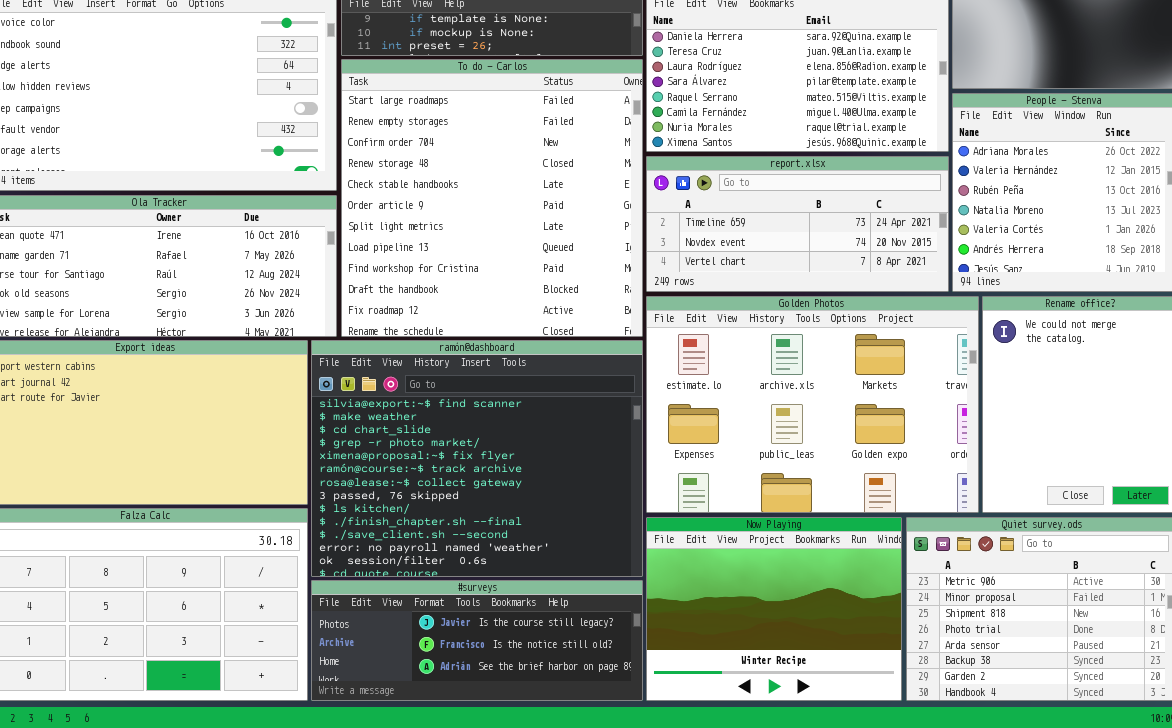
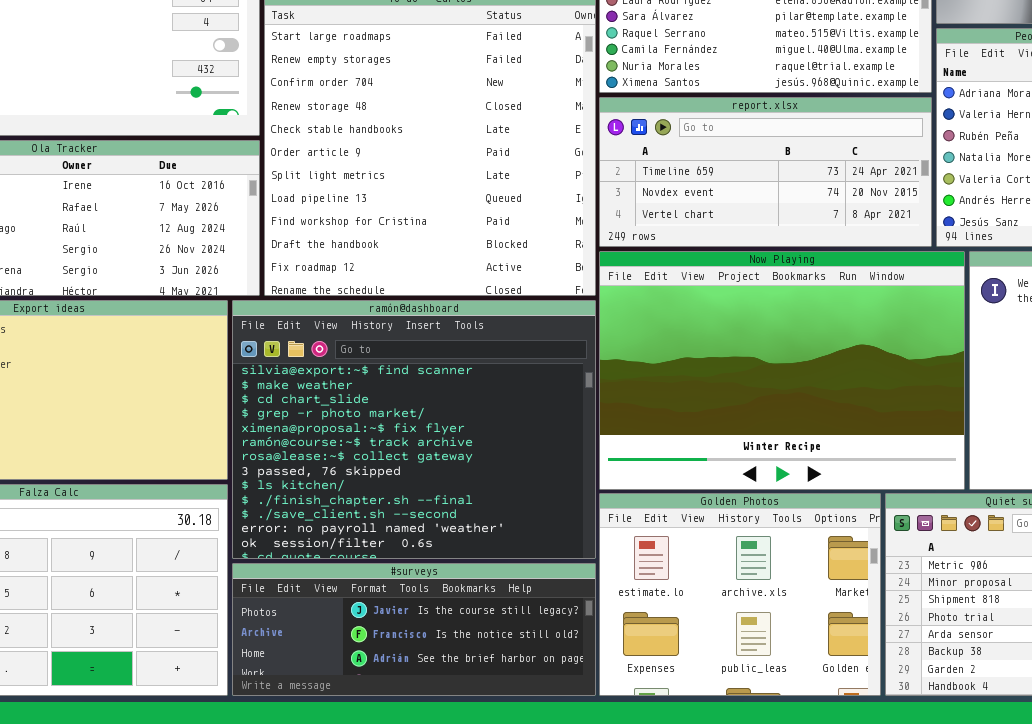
Golden Photos: [646,296,979,513] -> [599,493,881,696], moved, resized
Now Playing: [646,517,902,701] -> [599,251,965,490], moved, resized

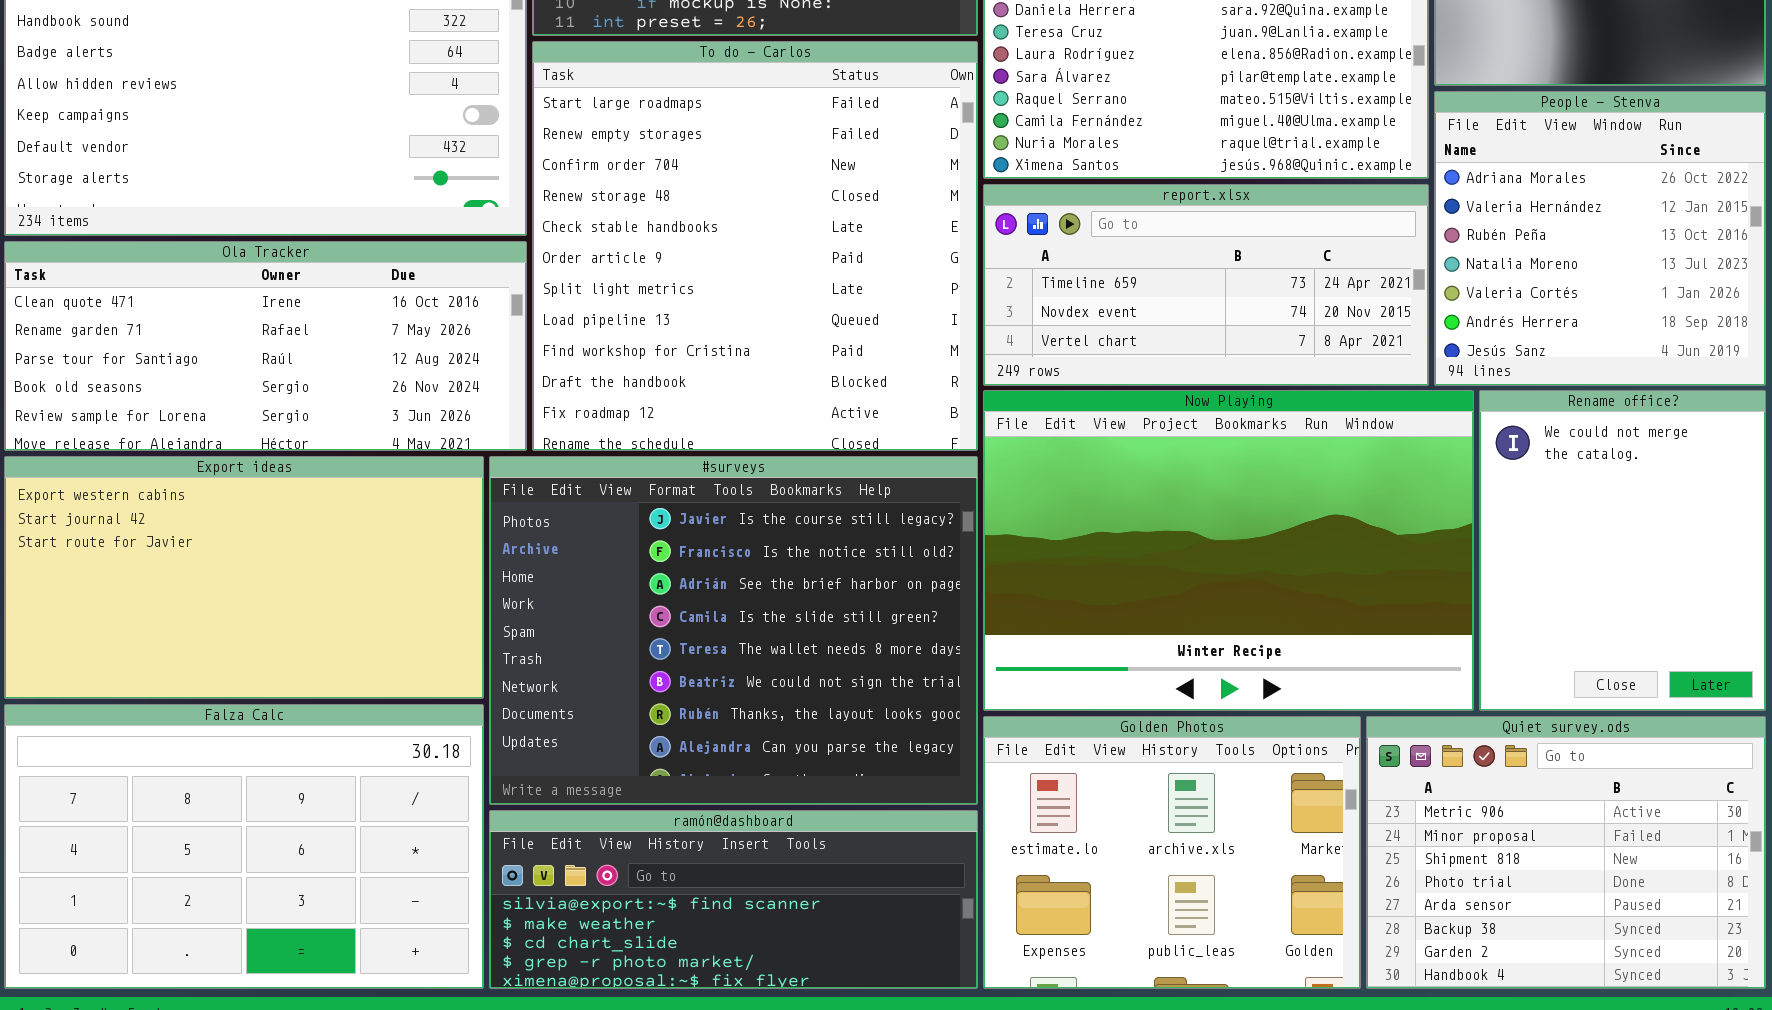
ramón@dashboard: [232,300,596,559] -> [489,810,978,989], moved, resized
#surveys: [232,563,596,696] -> [489,456,978,805], moved, resized

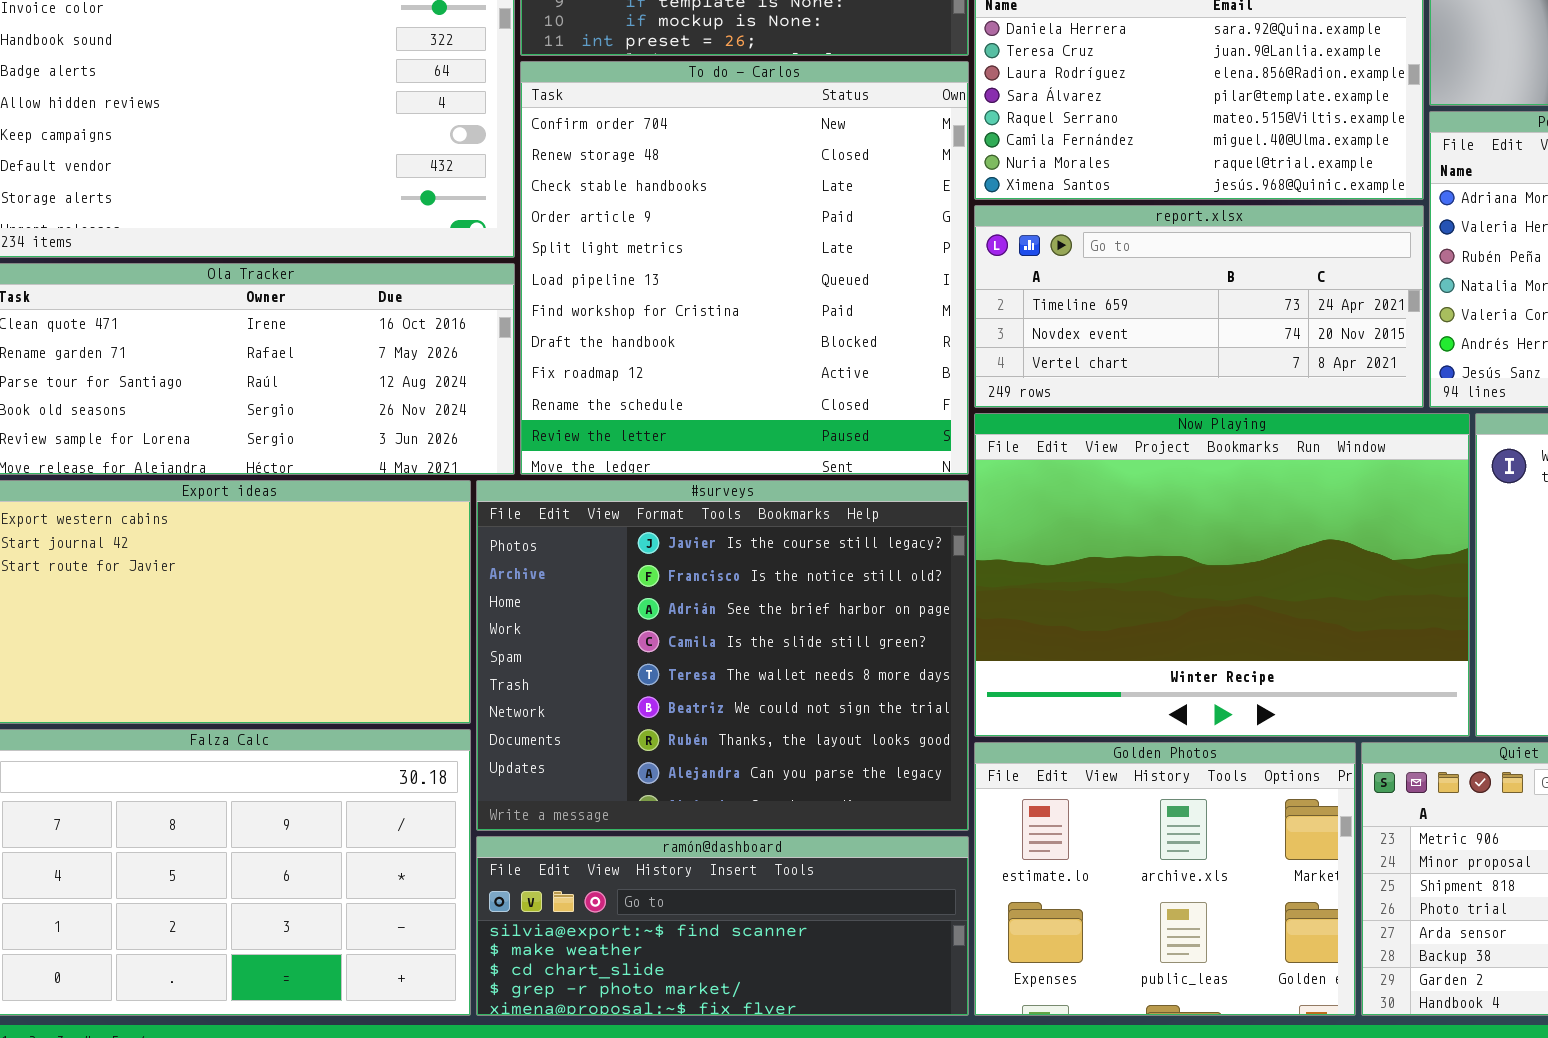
To do - Carlos: [532,41,978,451] -> [520,61,969,475], scrolled down 2 rows

